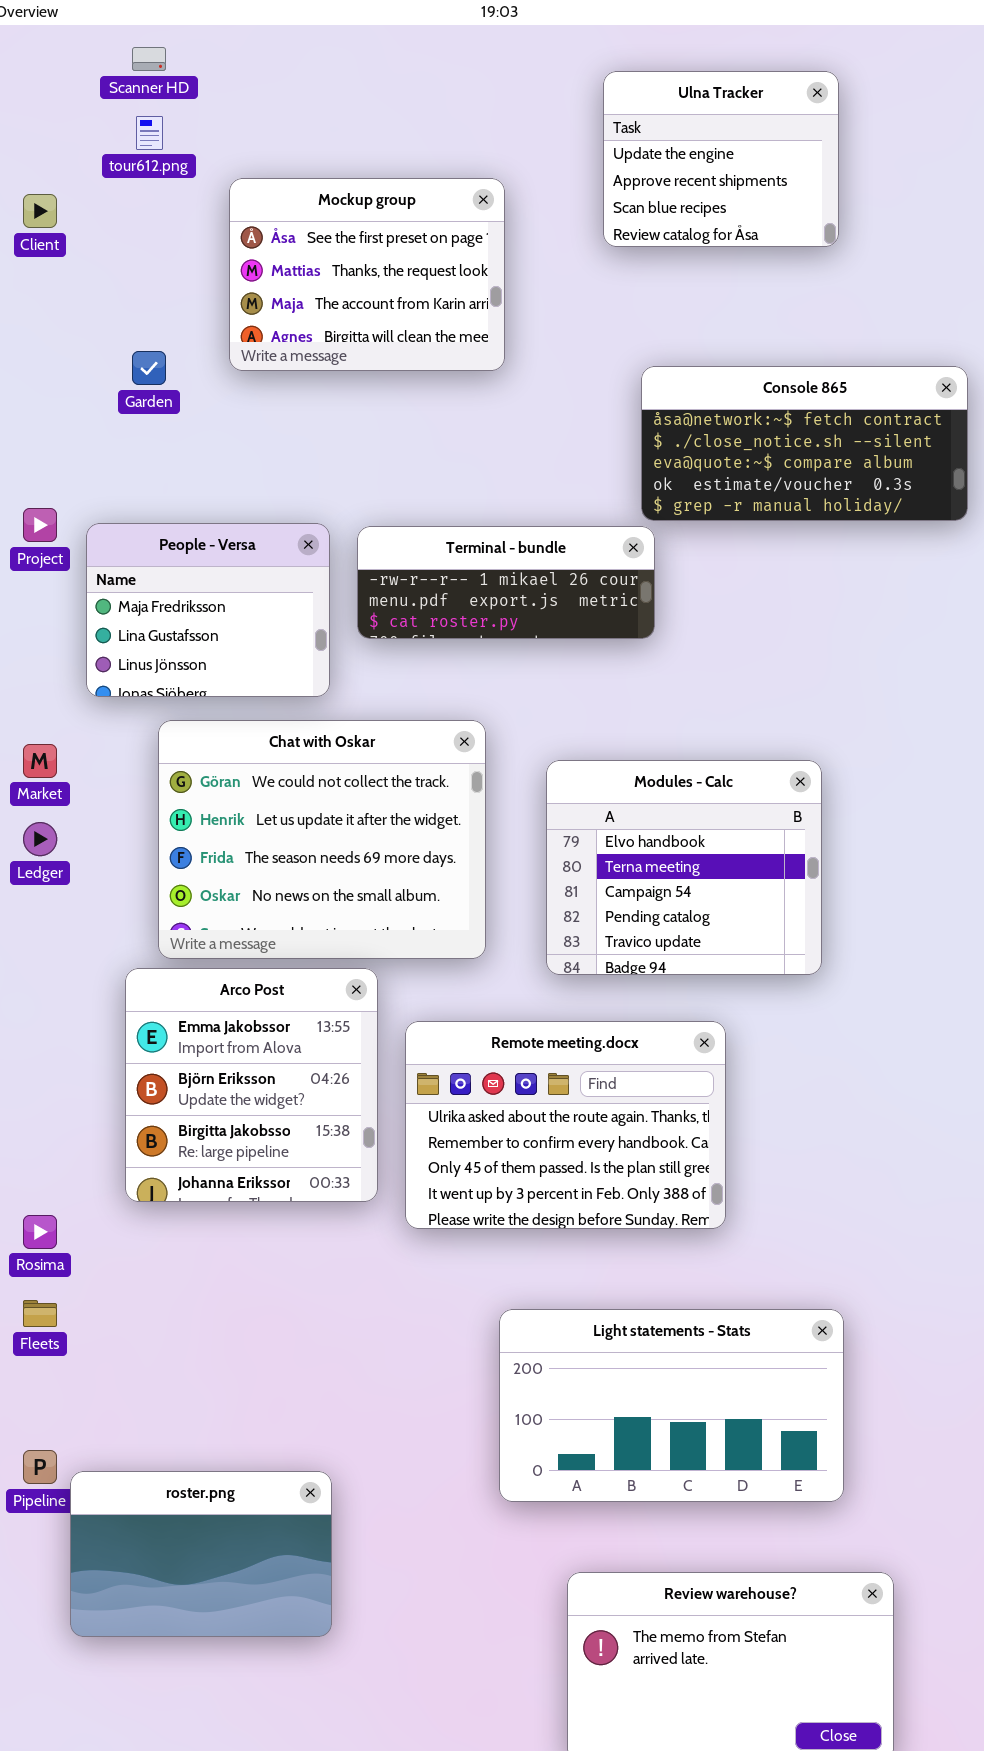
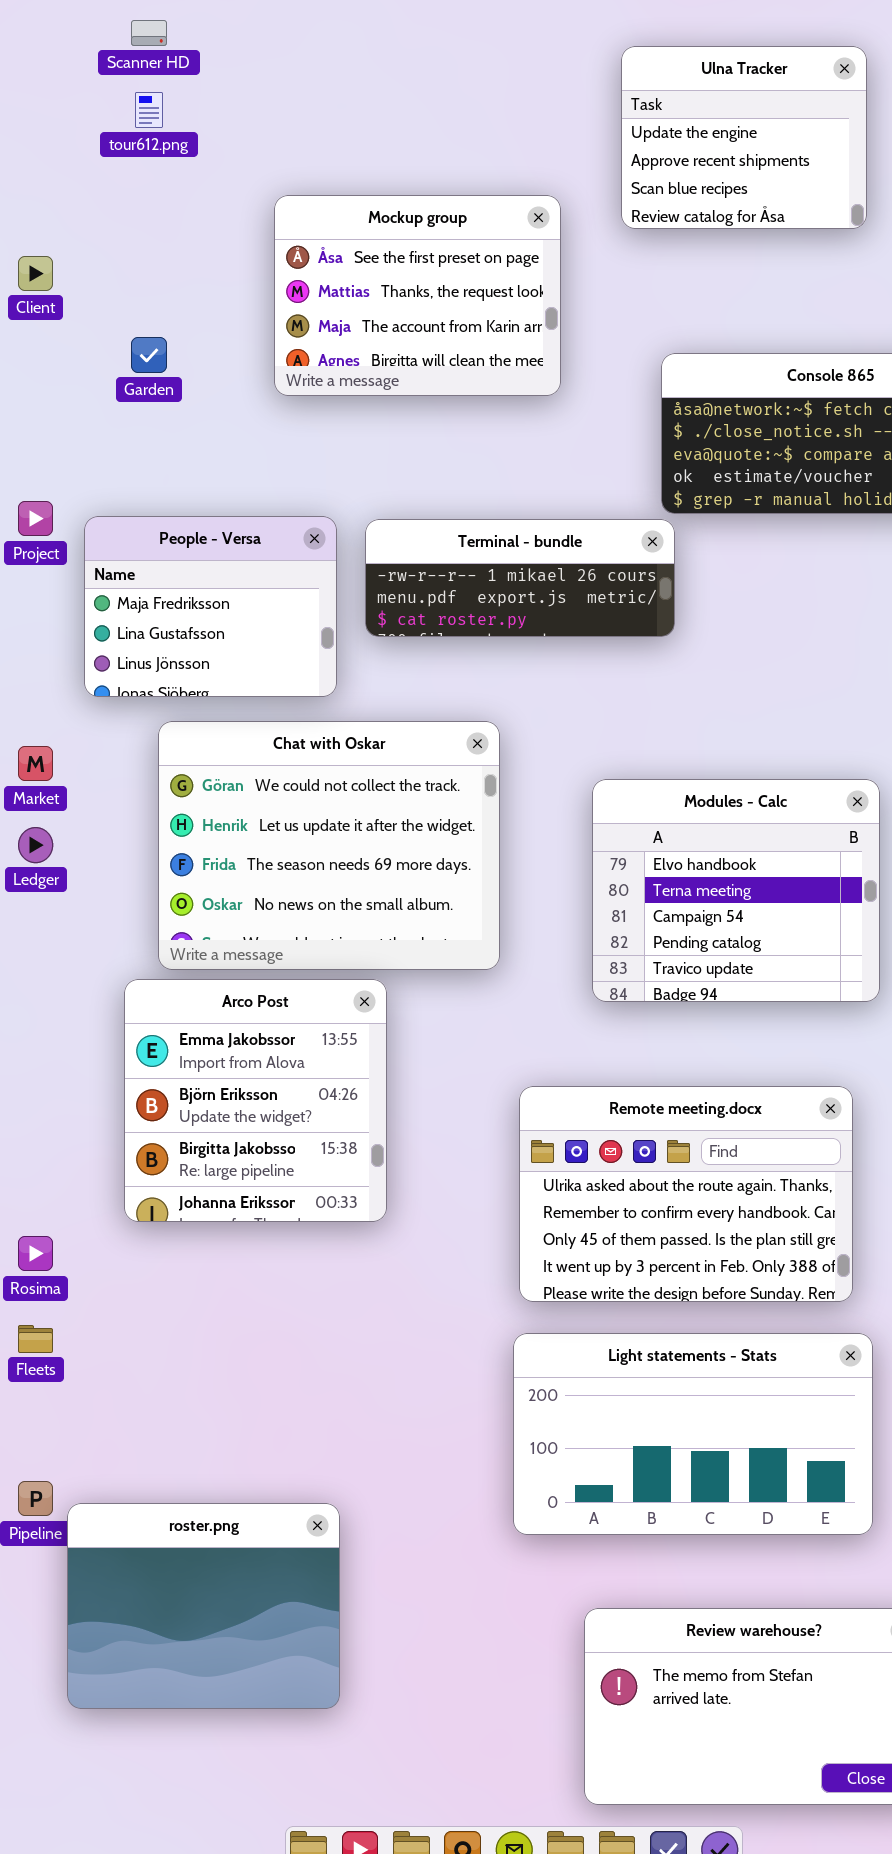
Mockup group: [229,178,505,371] -> [274,195,561,396], moved
Client: [23,194,57,228] -> [18,256,53,291], moved
Modules - Calc: [546,760,822,975] -> [592,779,880,1002], moved
Remote meeting.docx: [405,1021,726,1229] -> [519,1086,853,1302], moved
roster.png: [70,1471,332,1637] -> [67,1503,340,1709], resized

